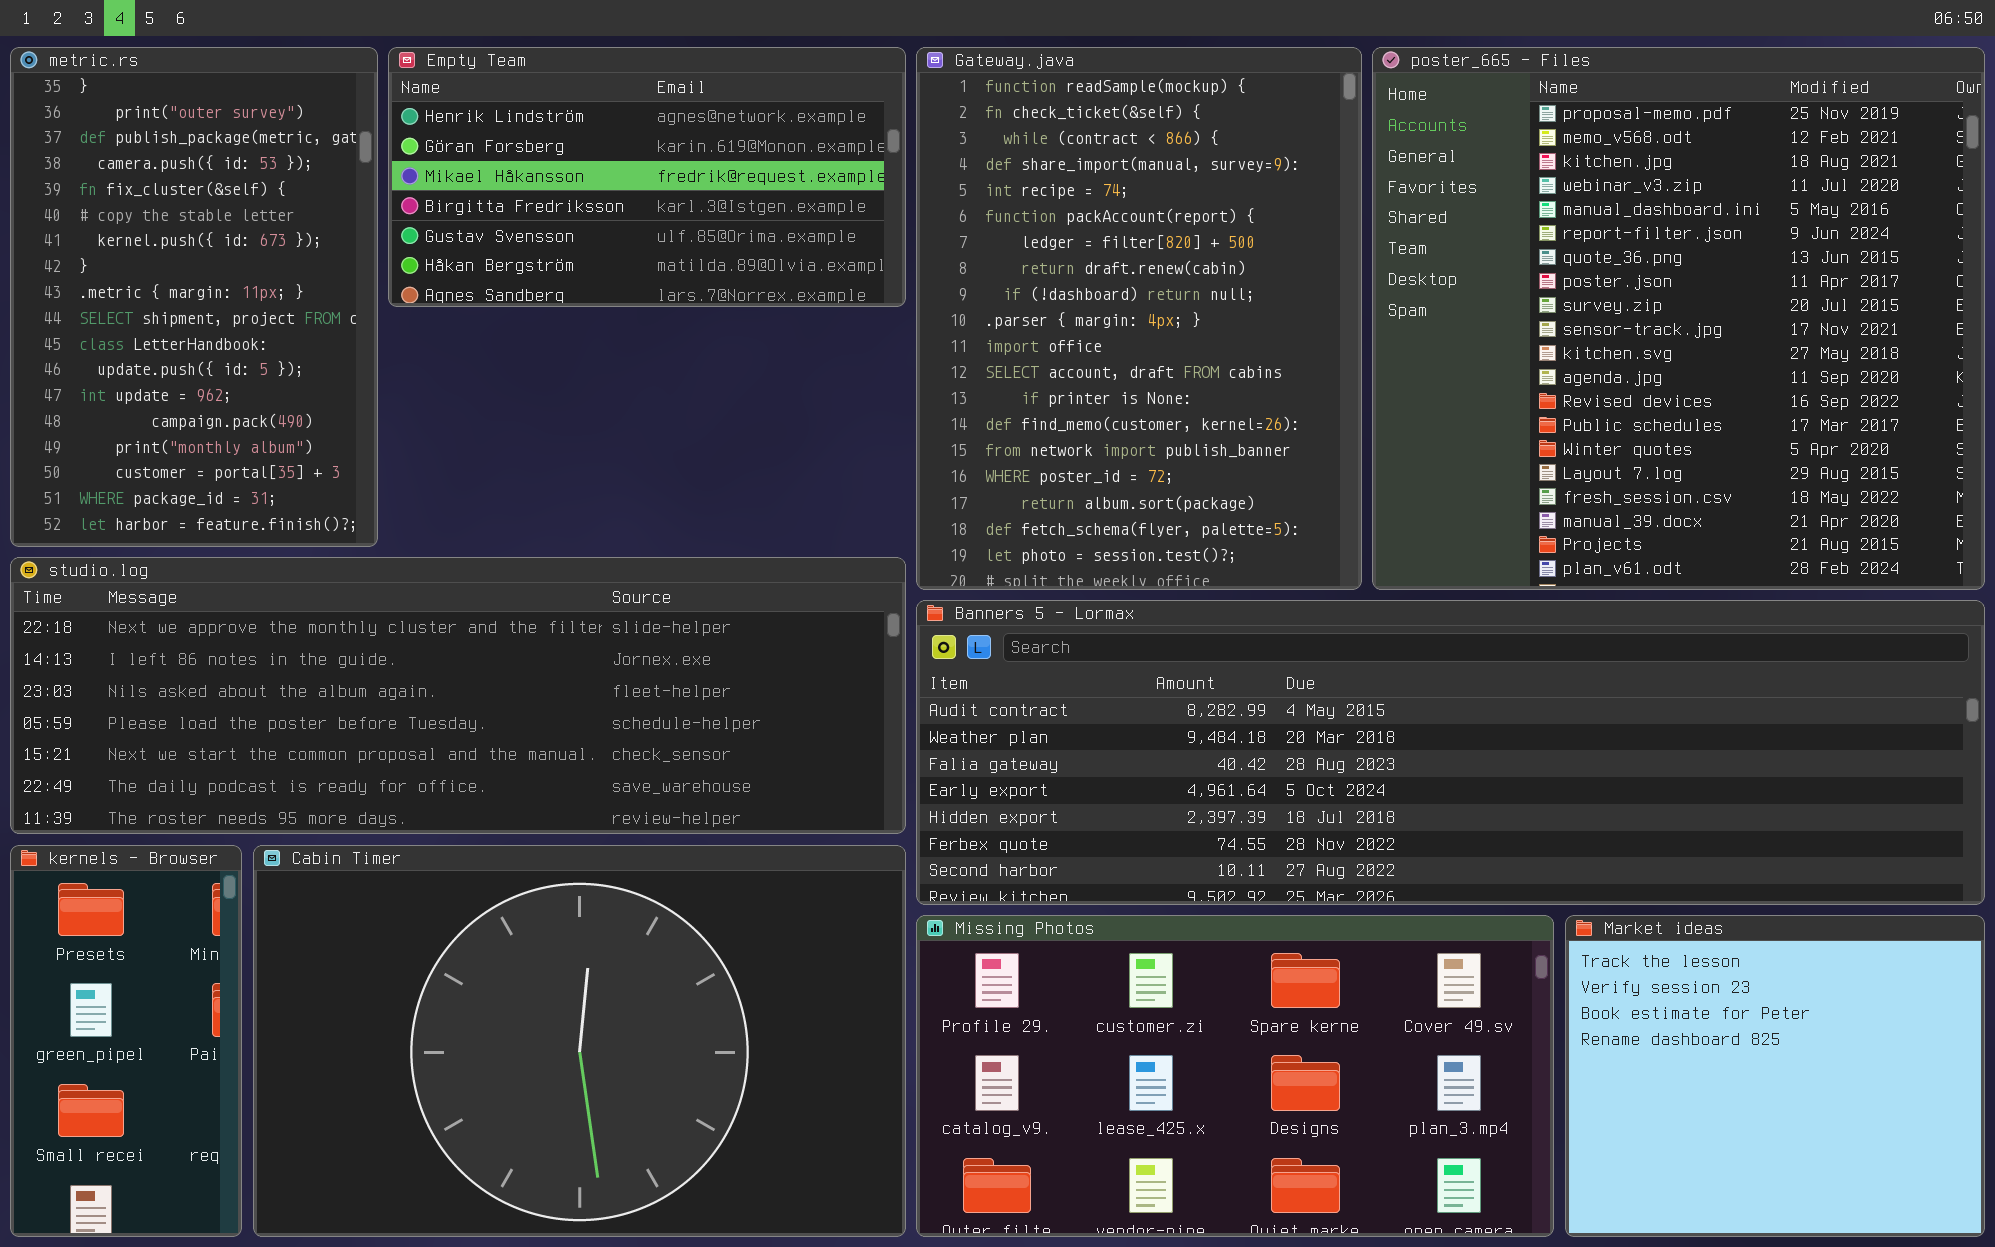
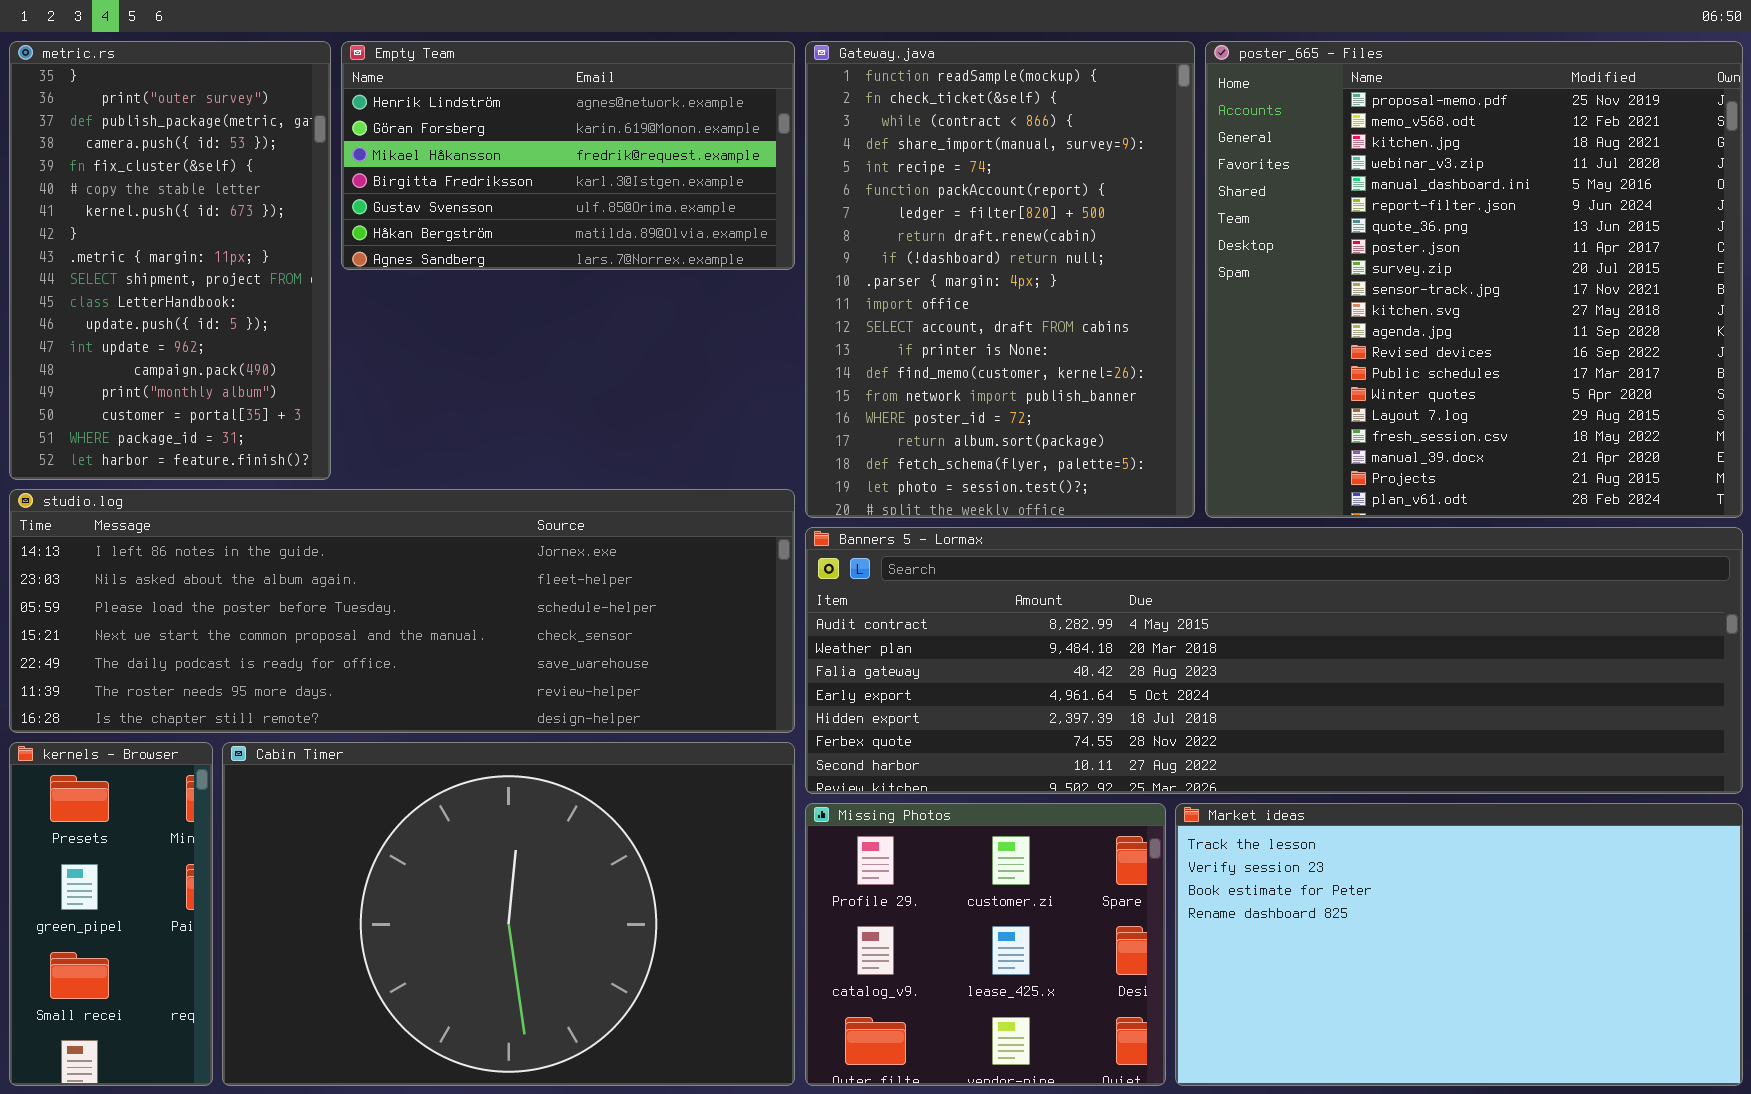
studio.log: [10,557,906,834] -> [9,489,795,733], scrolled down 1 row
Missing Photos: [916,915,1554,1237] -> [805,803,1166,1086], resized
Market ideas: [1565,915,1985,1237] -> [1175,803,1743,1086], resized

